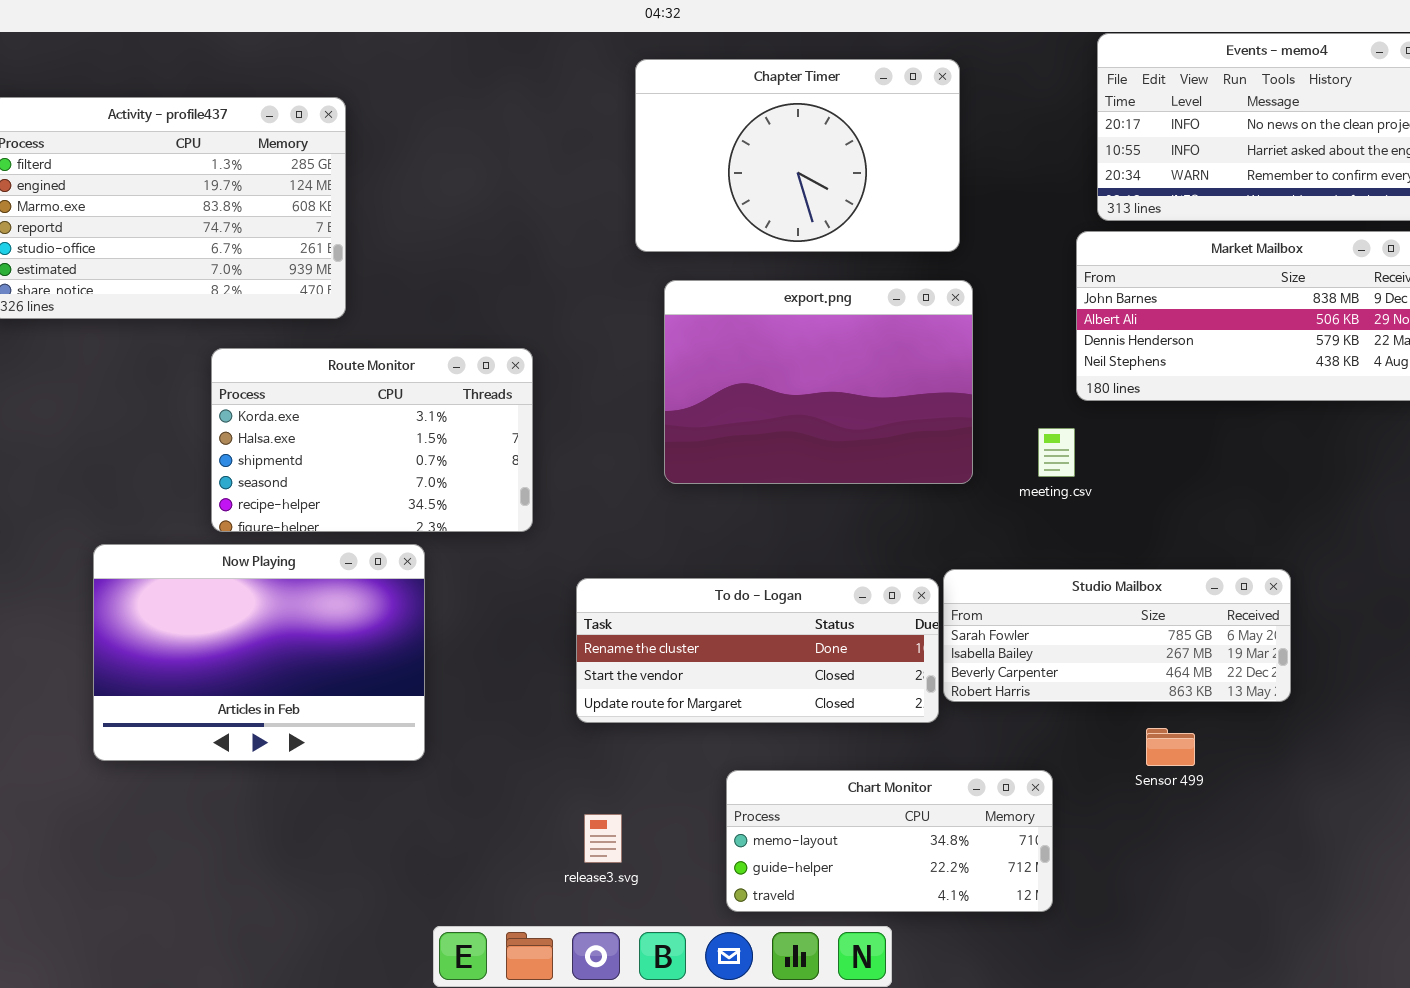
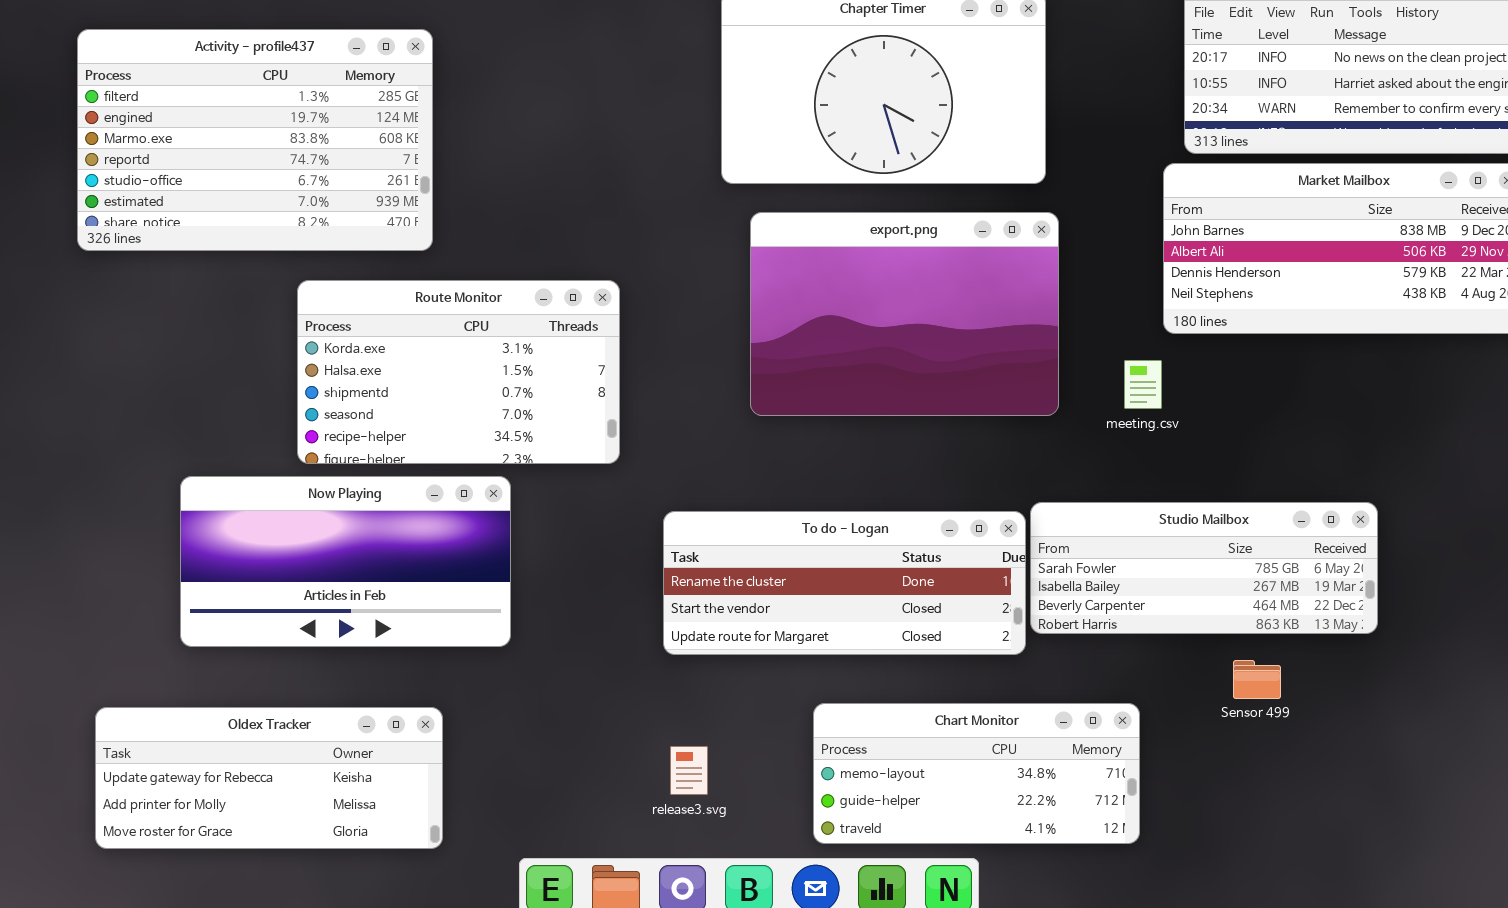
Now Playing: [93,544,425,761] -> [180,476,511,647], resized
Oldex Tracker: none -> [95,707,443,849], opened

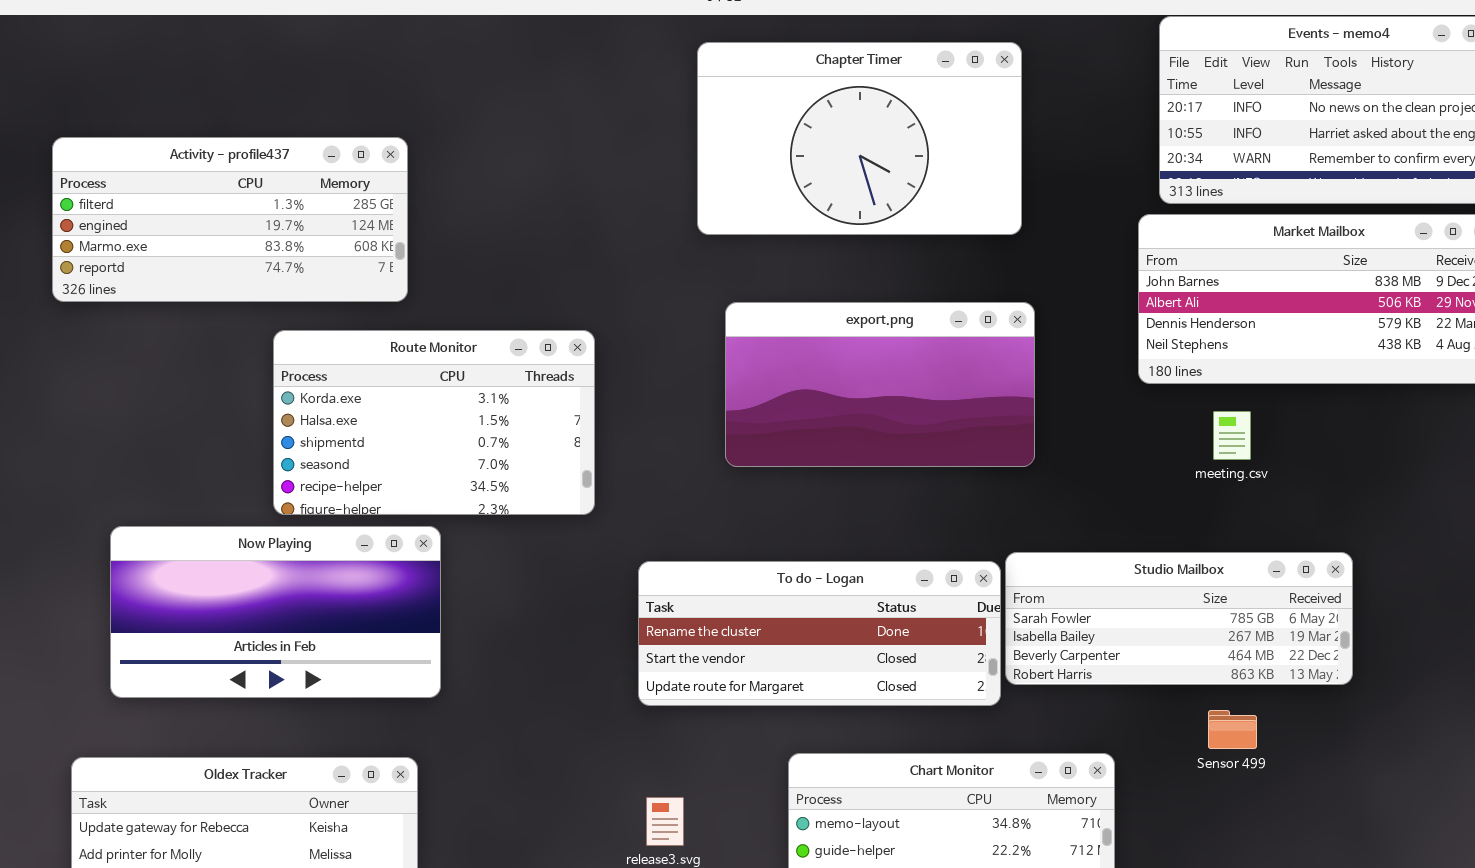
Activity - profile437: [77,29,433,251] -> [52,137,408,302], resized
export.png: [750,212,1059,416] -> [725,302,1035,467], resized
meeting.csv: [1124,360,1162,409] -> [1213,411,1251,460], moved
Now Playing: [180,476,511,647] -> [110,526,441,698], moved

